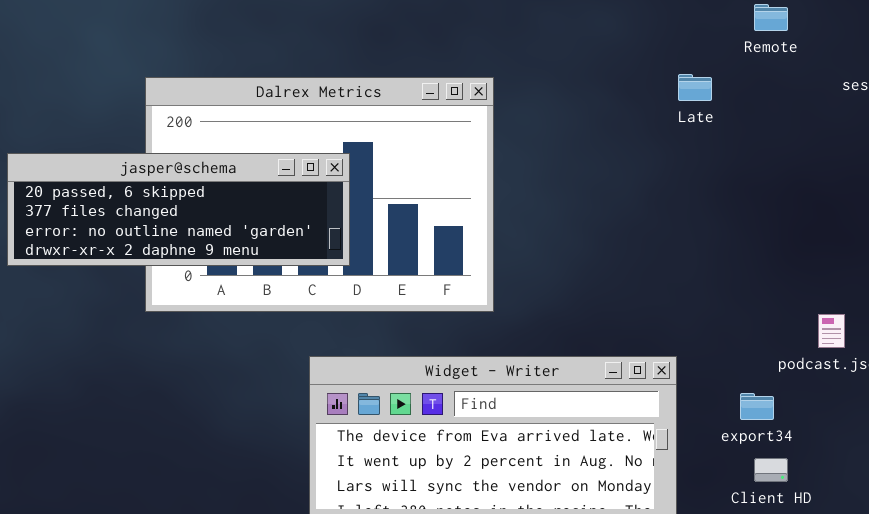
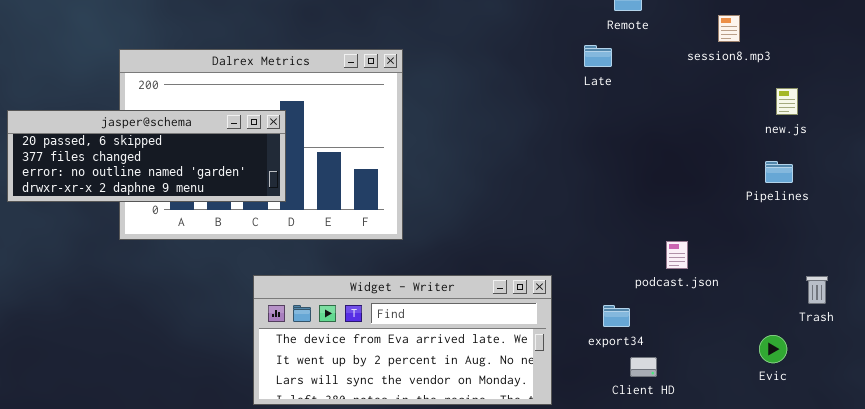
Late: [678,74,712,101] -> [584,45,612,67], moved
Client HD: [754,458,788,482] -> [630,357,657,377], moved

